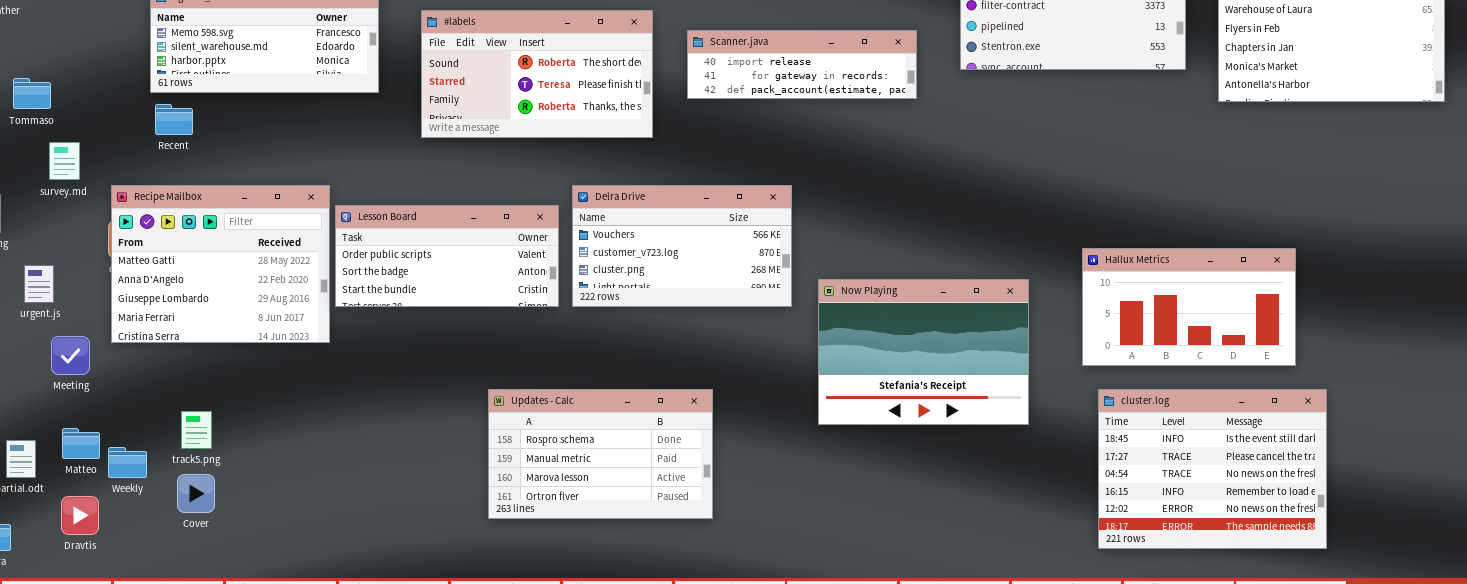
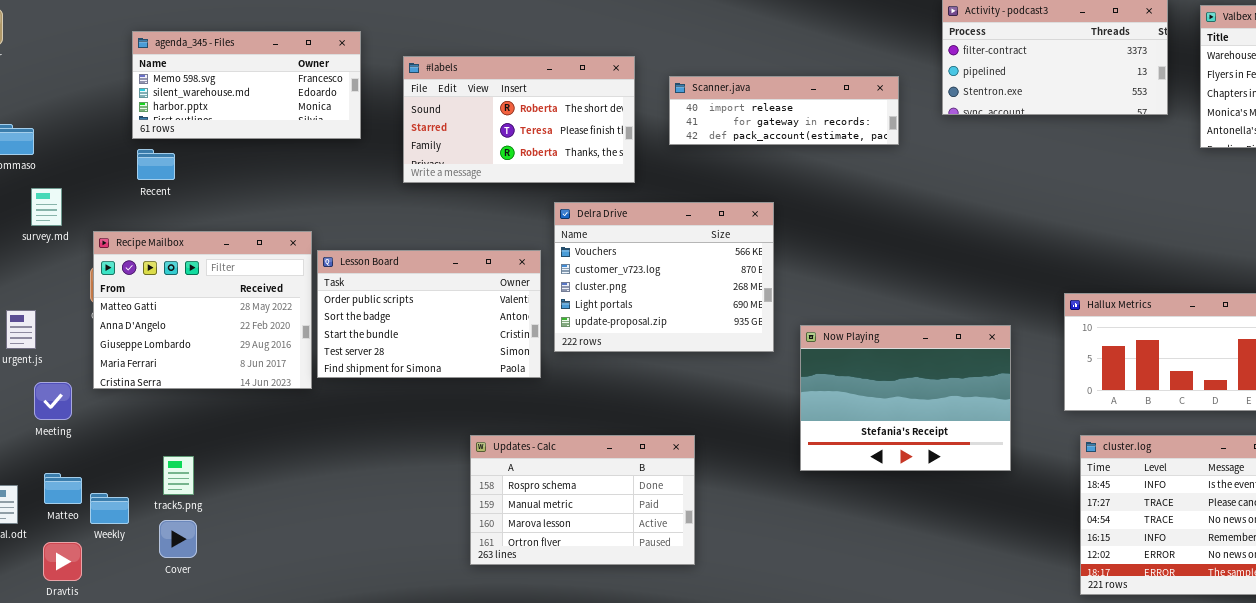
Delra Drive: [572,185,792,307] -> [554,202,774,352], resized
Lesson Board: [335,205,559,307] -> [317,250,541,378], resized

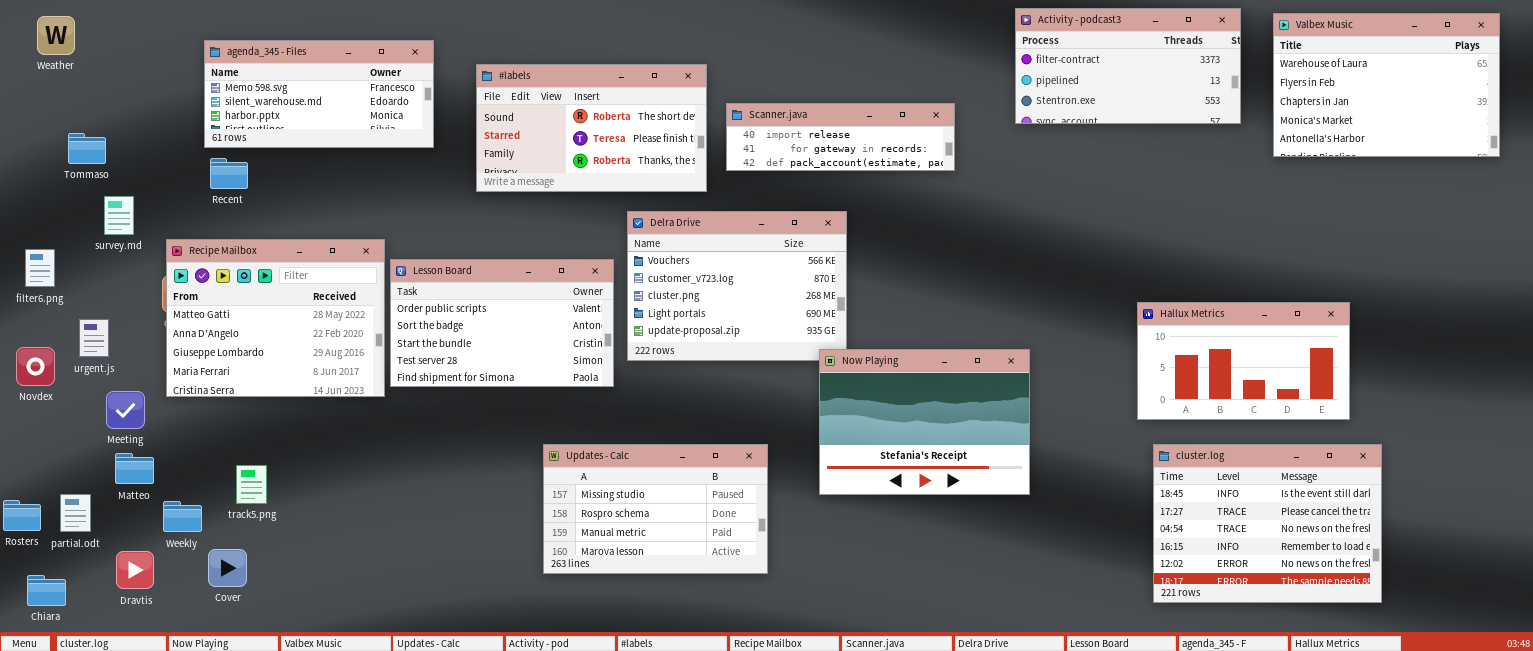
Scanner.java: [669,76,899,145] -> [726,103,955,171], moved
Now Playing: [800,325,1011,471] -> [819,349,1030,495], moved
Updates - Calc: [470,435,695,565] -> [543,444,768,574], scrolled up 1 row
Matteo: [44,473,82,504] -> [115,453,154,484], moved
Cover: [159,520,197,558] -> [208,549,247,587], moved

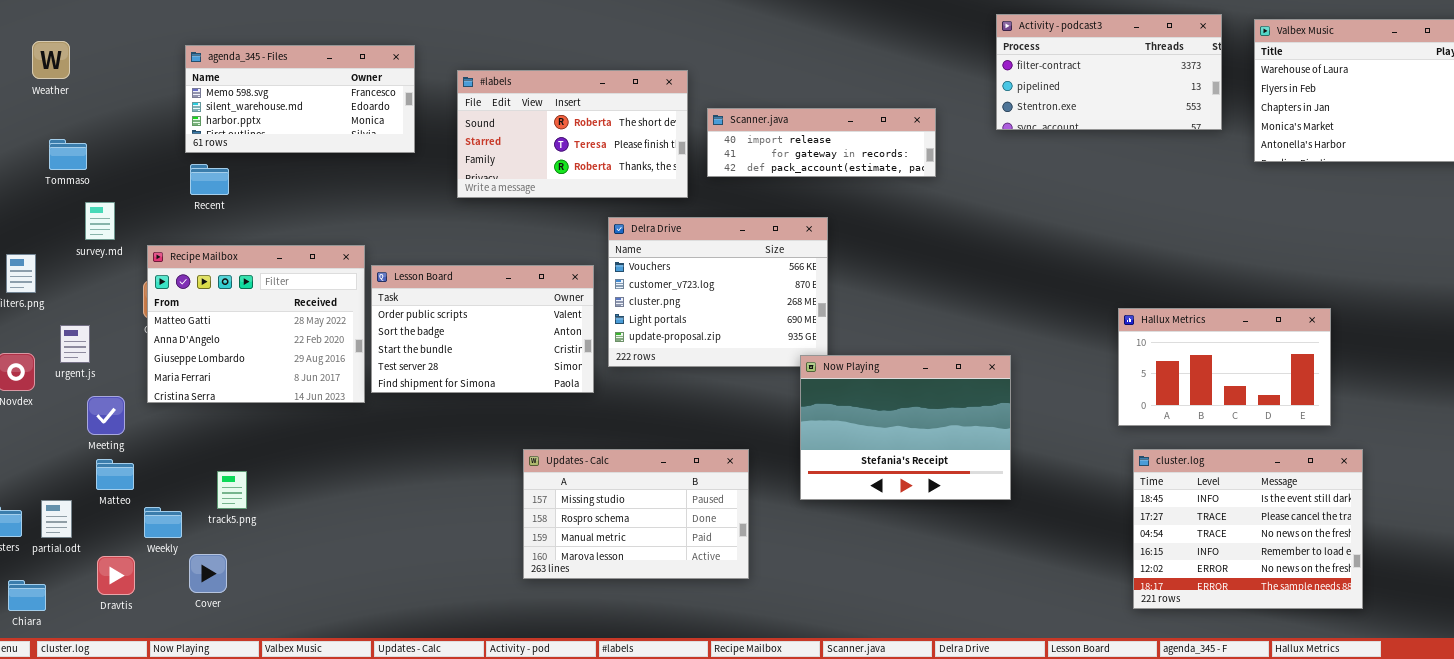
Weather: [37,16,75,55] -> [32,41,70,79], moved

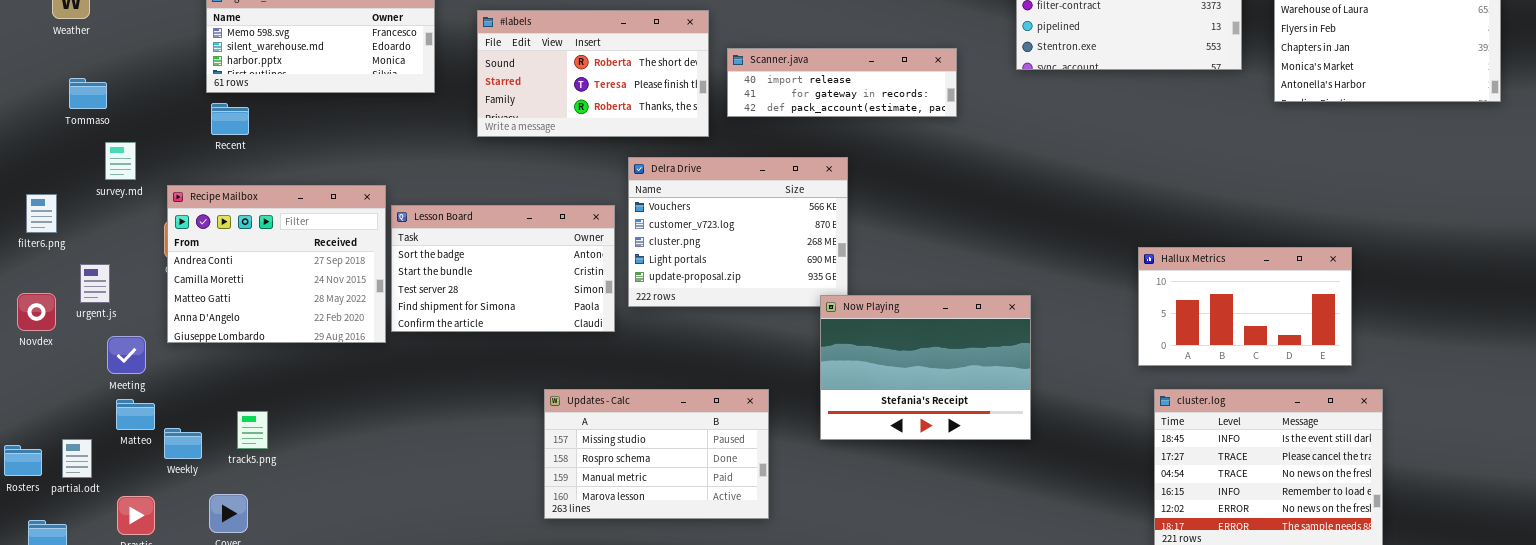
Recipe Mailbox: [147,245,365,403] -> [167,185,386,343], scrolled up 2 rows
Lesson Board: [371,265,594,393] -> [391,205,615,332], scrolled down 1 row
Weekly: [144,507,182,538] -> [164,428,202,459], moved

